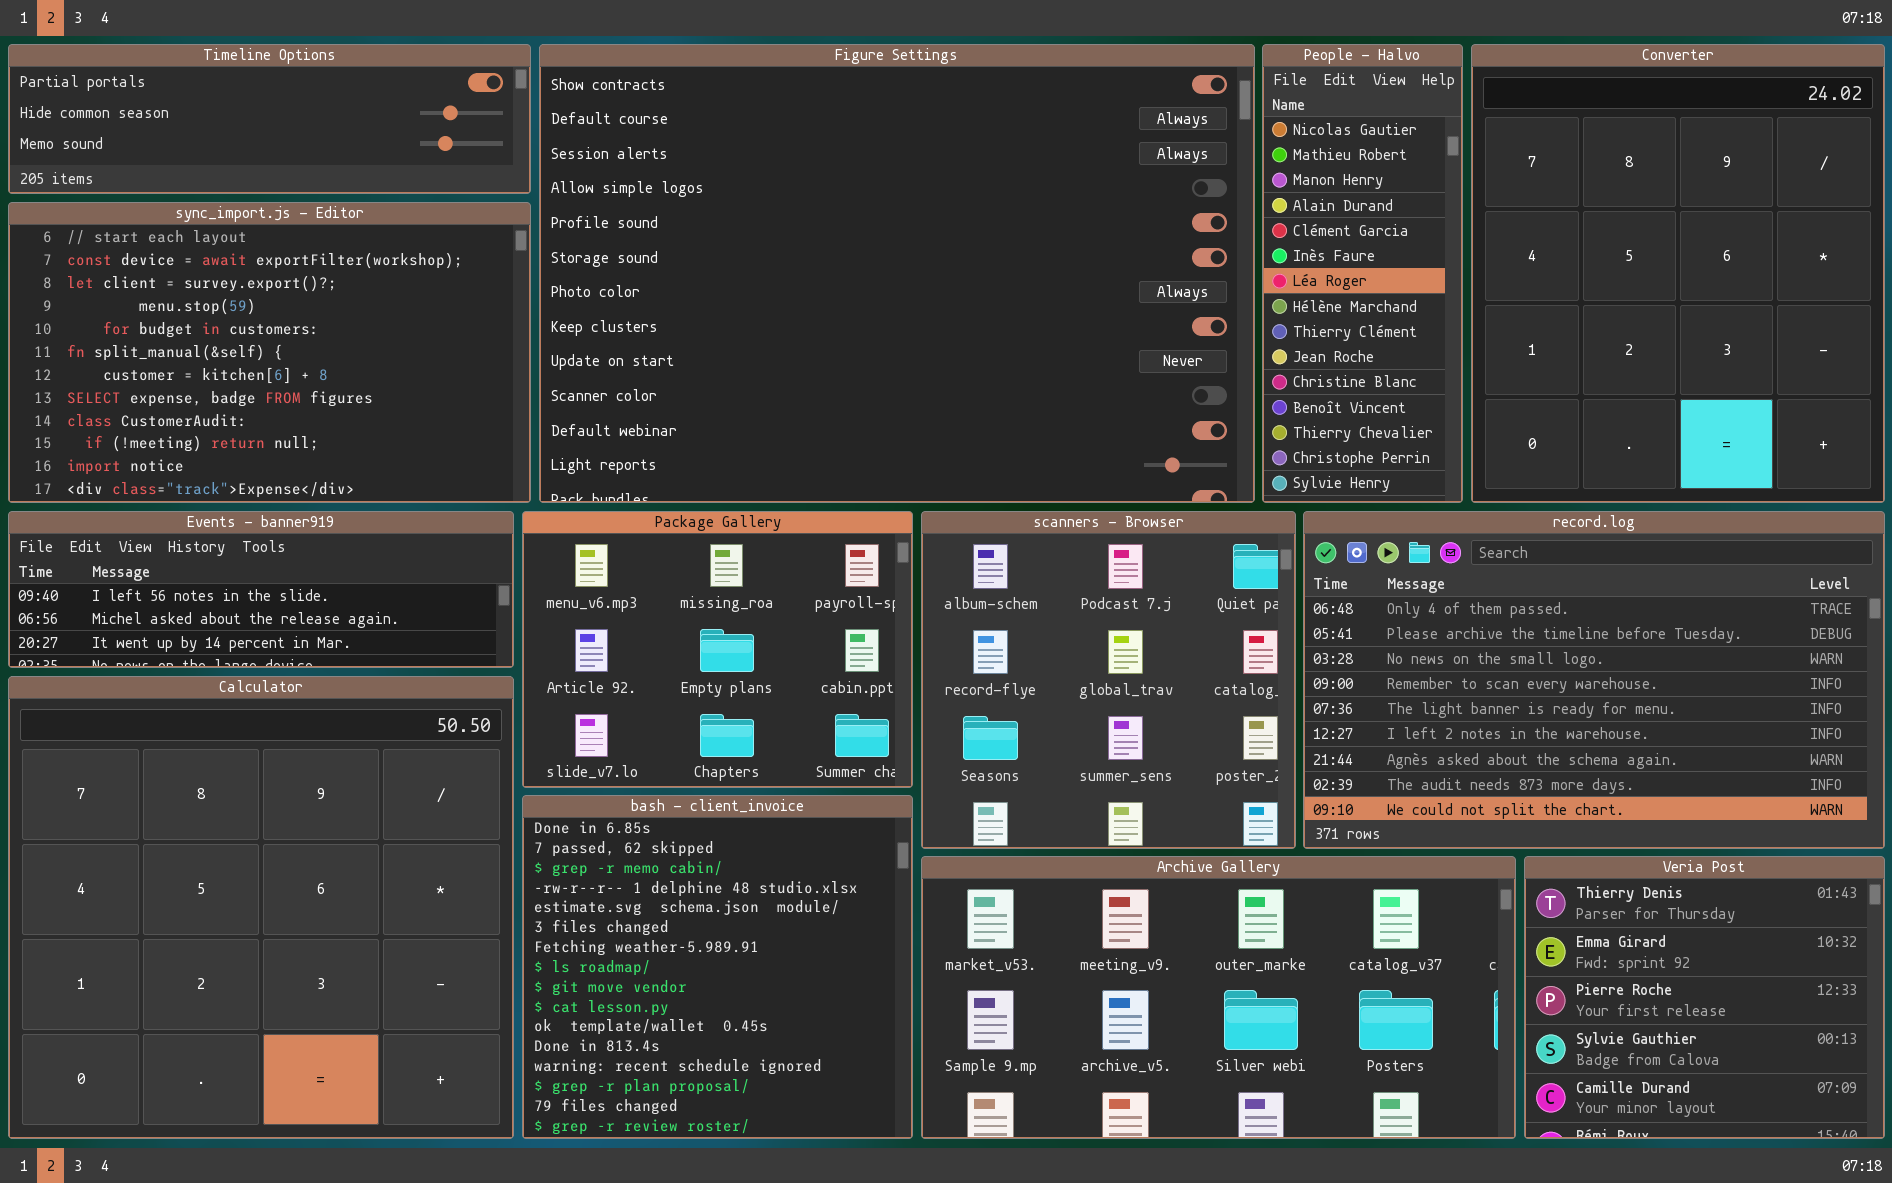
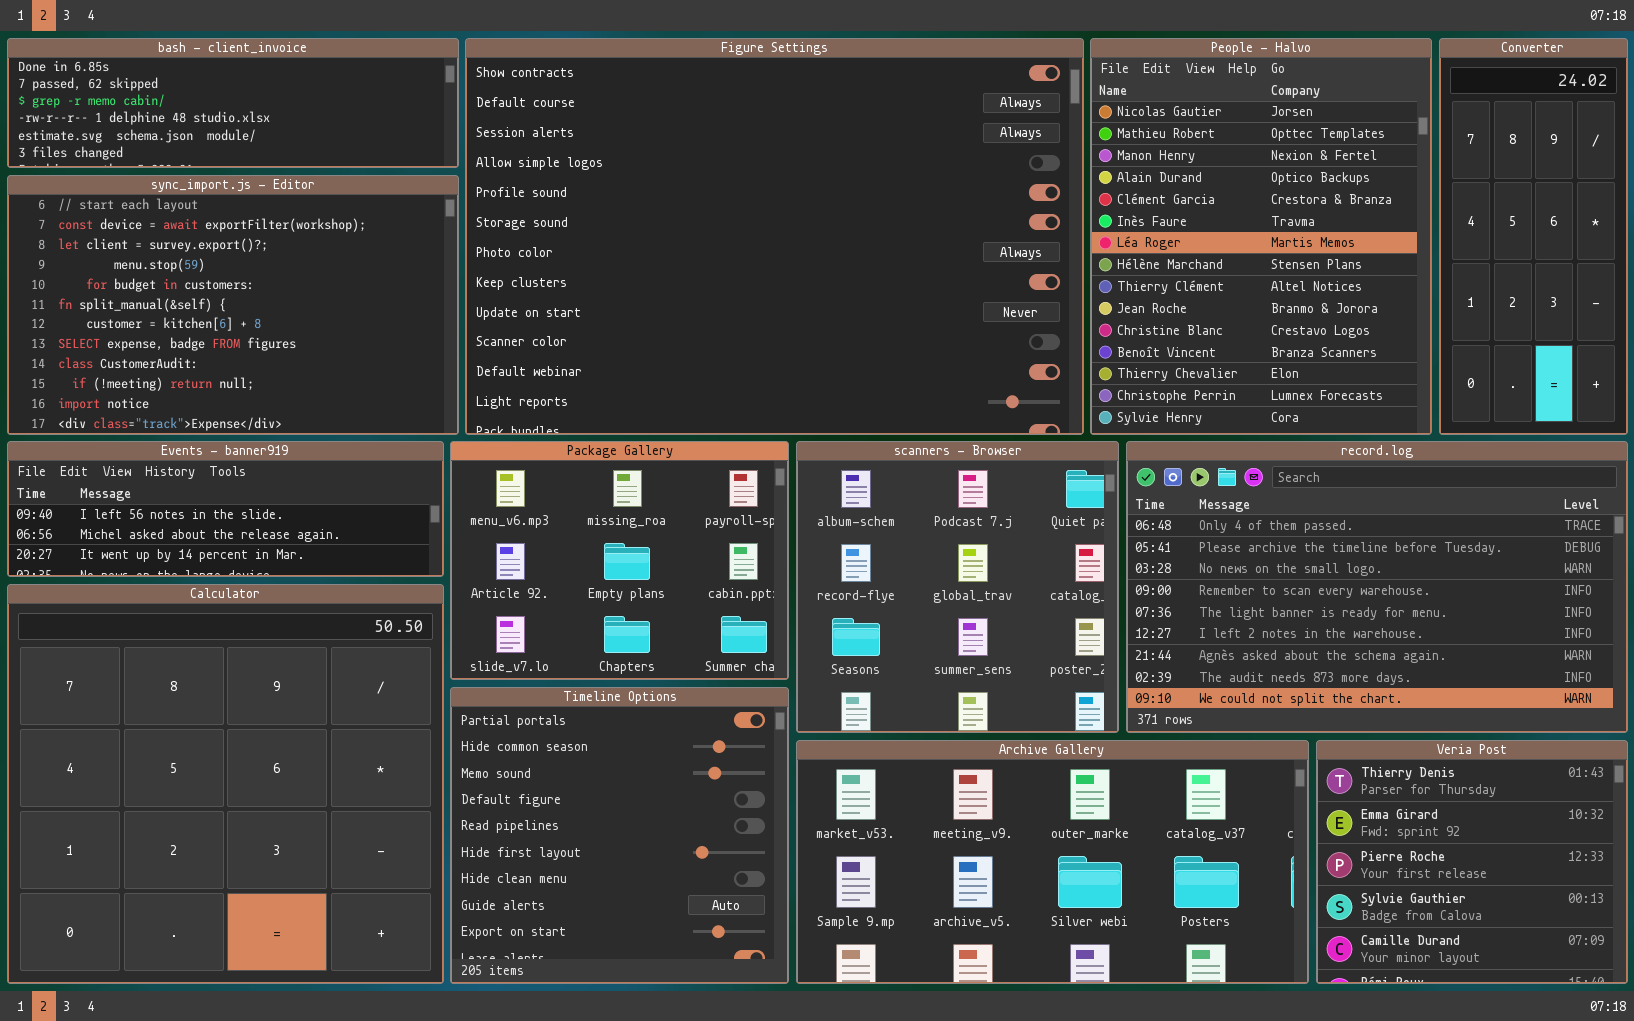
Timeline Options: [8,44,531,194] -> [450,687,789,984], moved, resized
People - Halvo: [1262,44,1463,503] -> [1090,38,1432,435], resized
Converter: [1471,44,1885,503] -> [1439,38,1628,435], resized
bash - client_invoice: [522,795,913,1139] -> [7,38,459,168], moved, resized

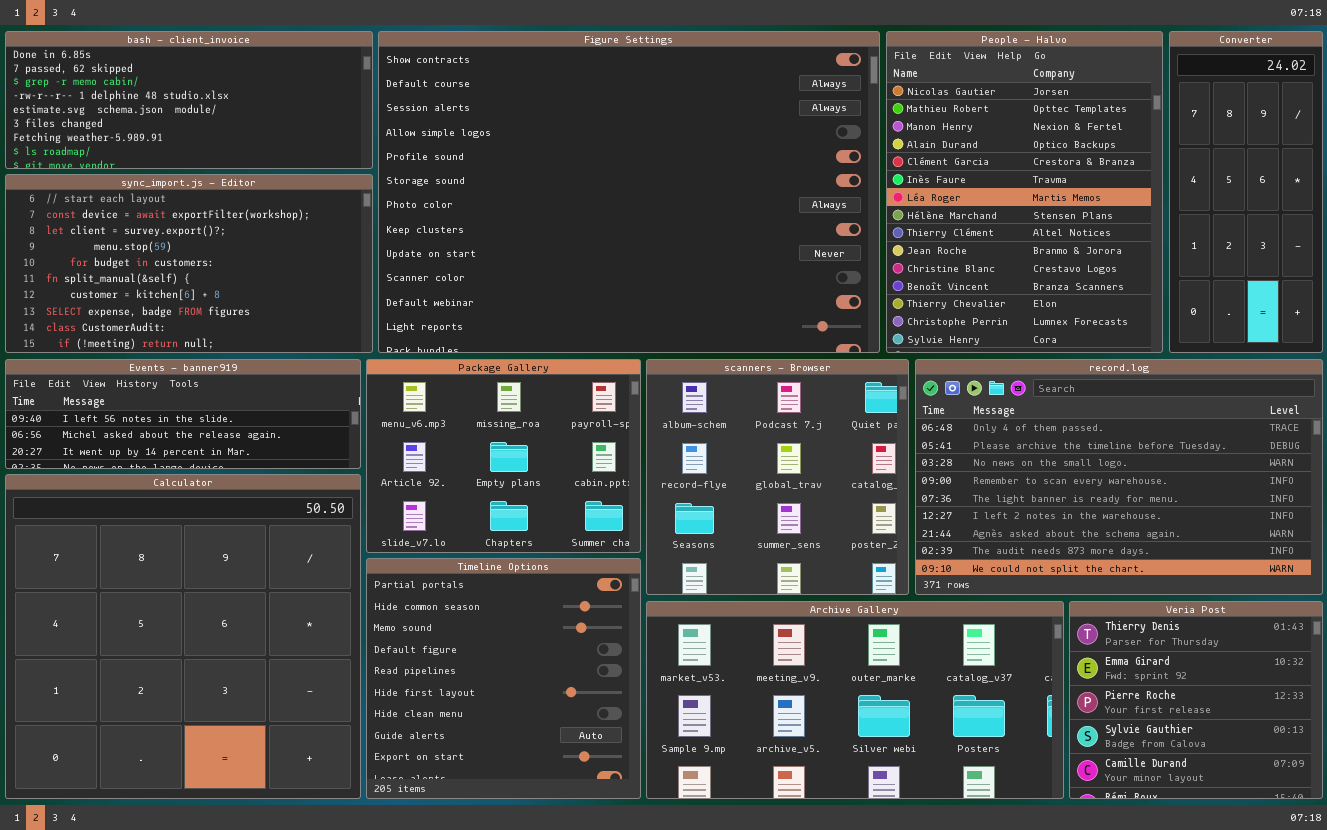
bash - client_invoice: [7,38,459,168] -> [5,31,373,169], resized
sync_import.js - Editor: [7,175,459,435] -> [5,174,373,353], resized

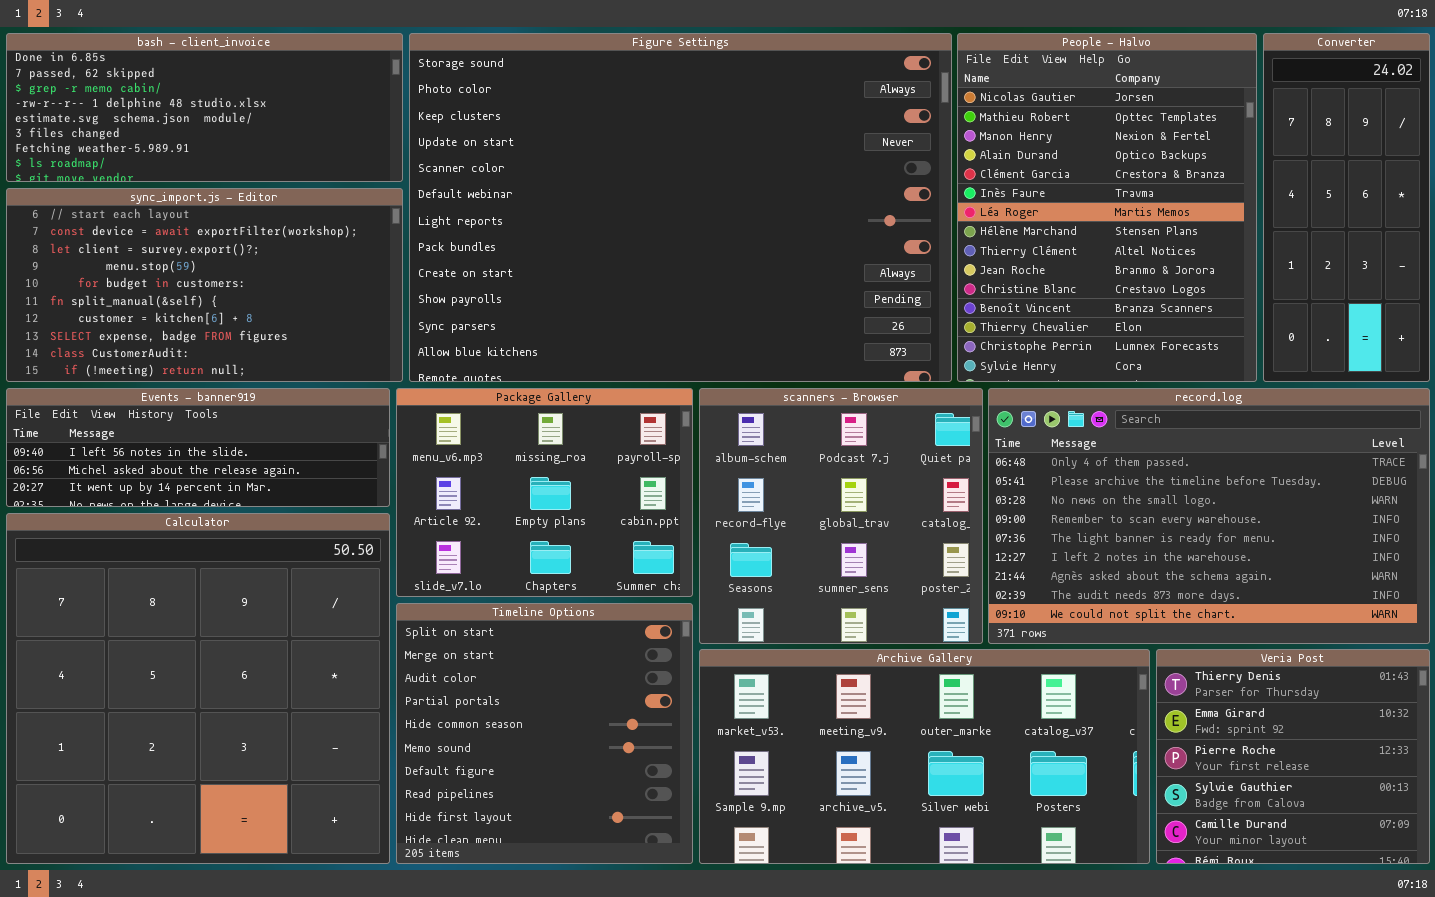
Figure Settings: [378,31,880,353] -> [409,33,952,382], scrolled down 5 rows
Timeline Options: [366,558,641,799] -> [396,603,693,864], scrolled up 3 rows

